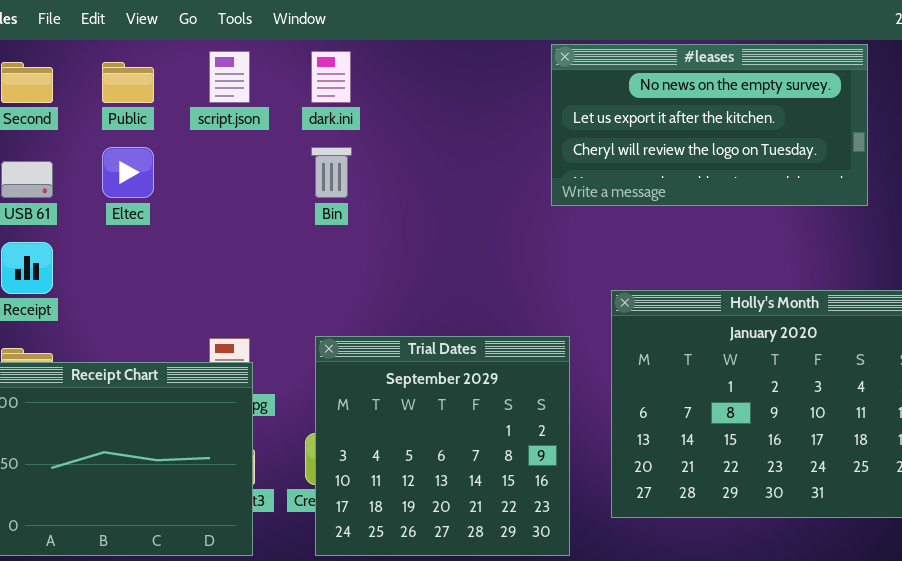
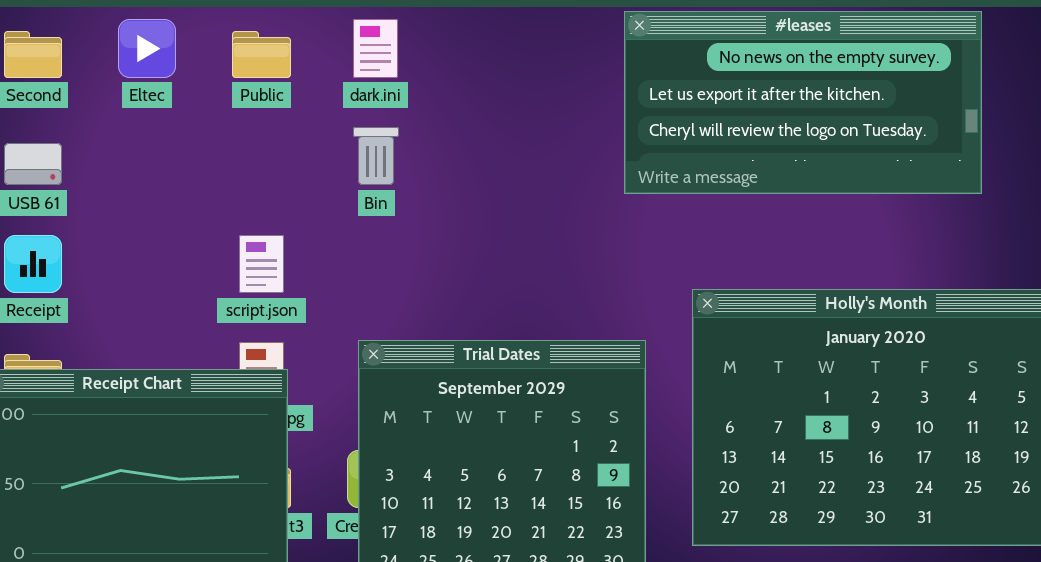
script.json: [209,51,250,103] -> [239,235,284,293], moved
Public: [102,62,154,103] -> [232,31,291,78], moved
Eltec: [102,147,154,198] -> [118,19,176,78], moved

